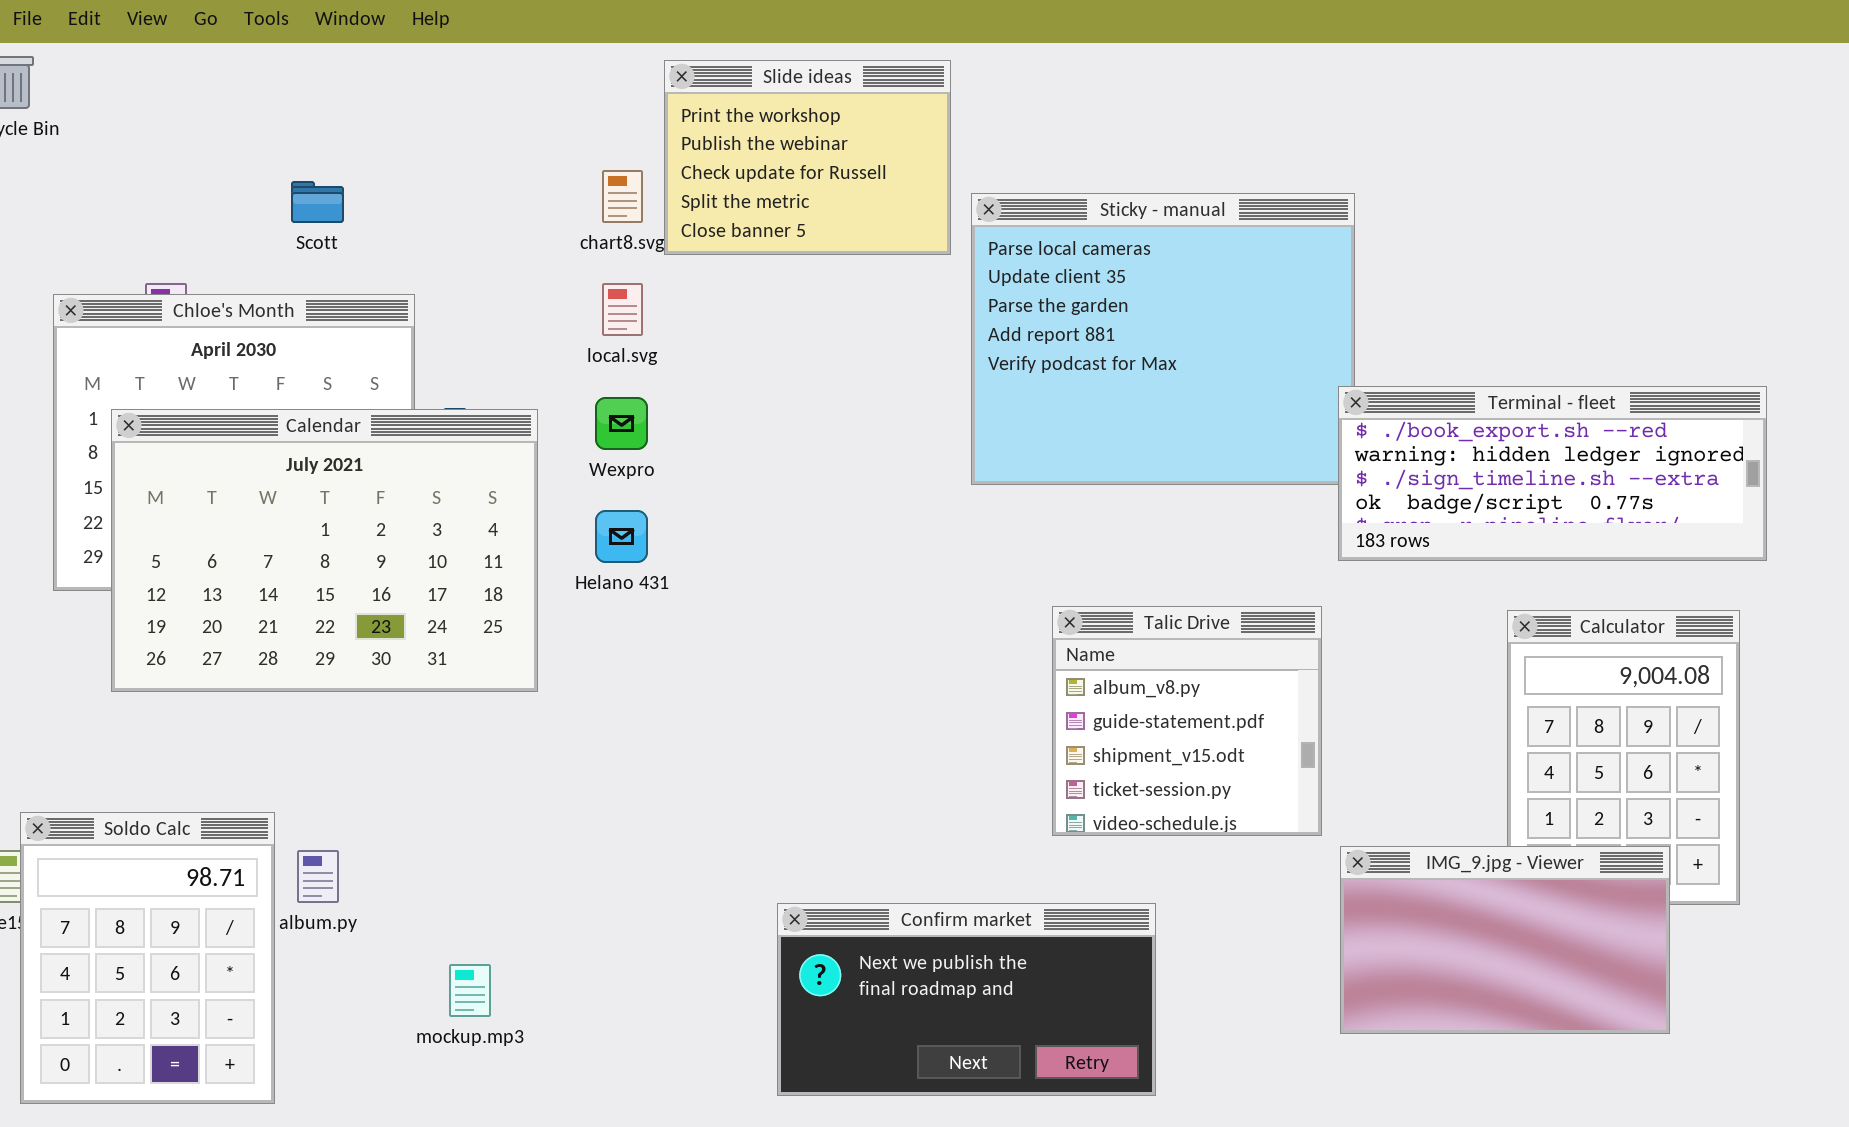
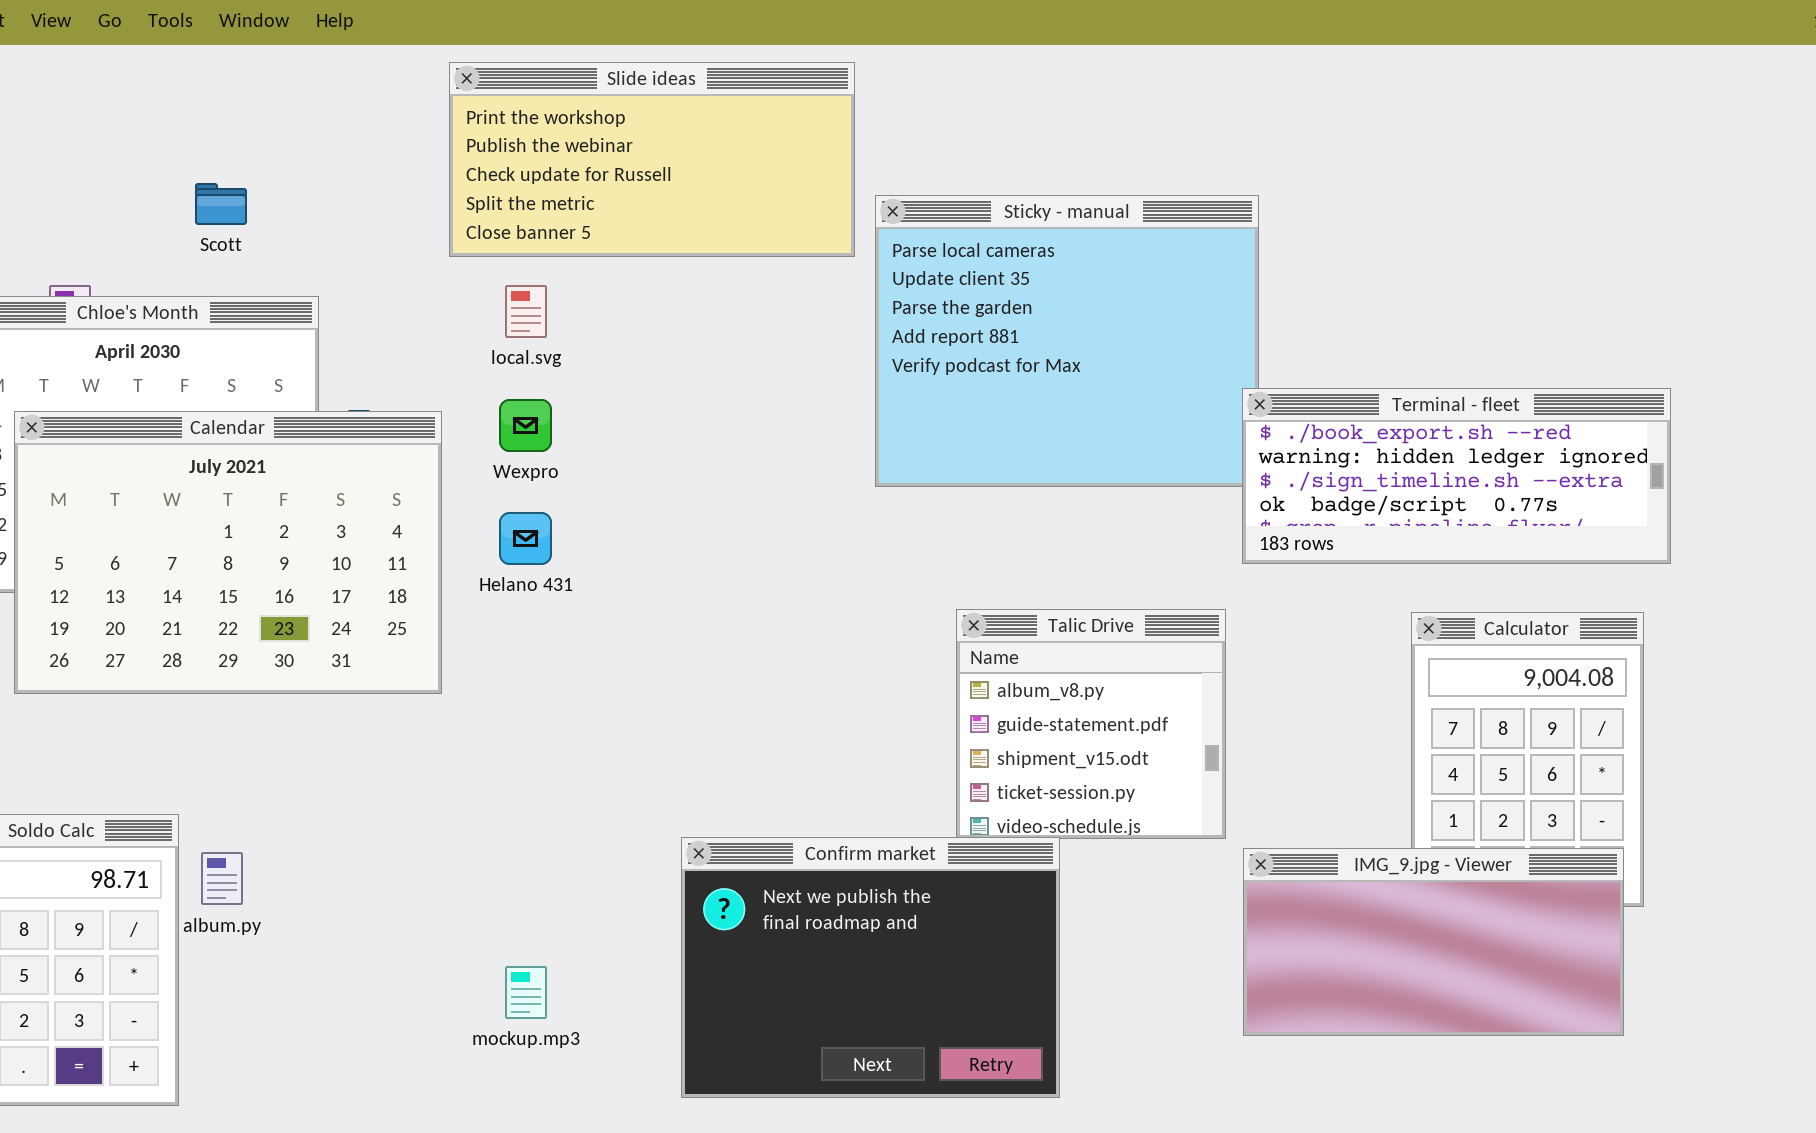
Slide ideas: [664,60,951,255] -> [449,62,855,257], resized
IMG_9.jpg - Viewer: [1340,846,1670,1034] -> [1243,848,1624,1036], resized
Confirm market: [777,903,1156,1096] -> [681,837,1060,1098], resized
mockup.mp3: [449,964,491,1017] -> [505,966,547,1019], moved

